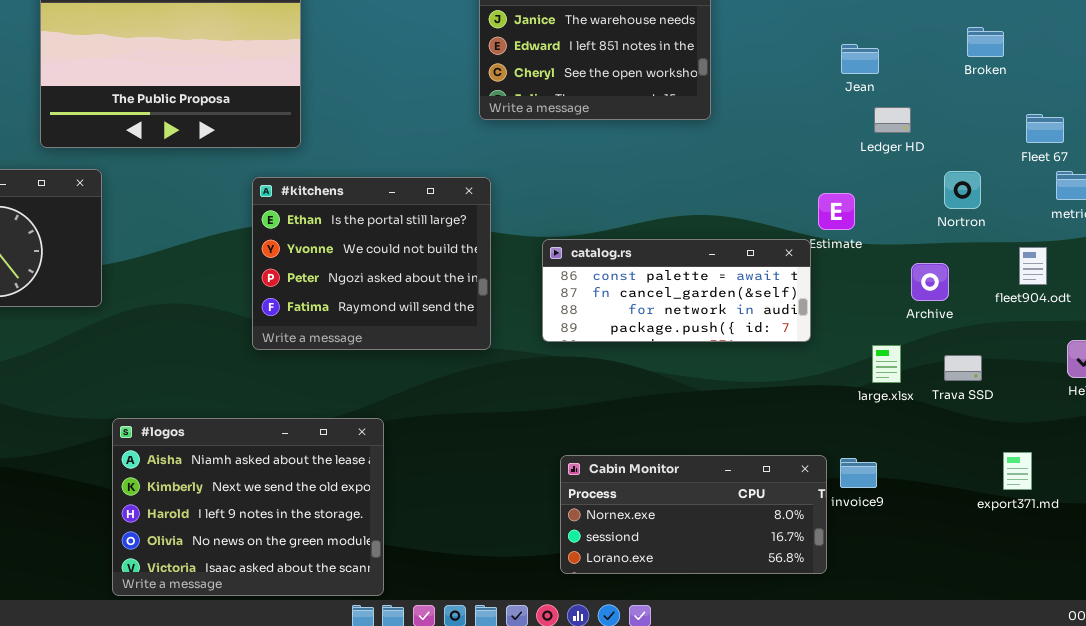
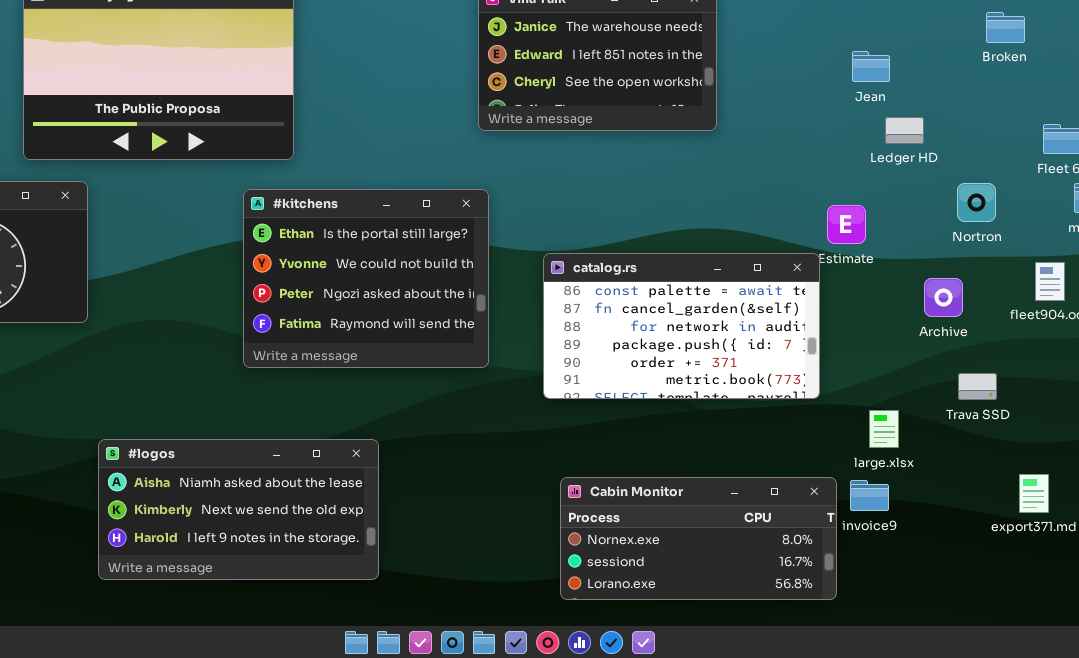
Broken: [967,27,1004,57] -> [986,12,1025,43], moved
catalog.rs: [542,239,811,342] -> [543,253,820,399], resized
large.xlsx: [872,345,901,383] -> [869,410,899,448], moved
#logos: [112,418,384,596] -> [98,439,379,580], resized

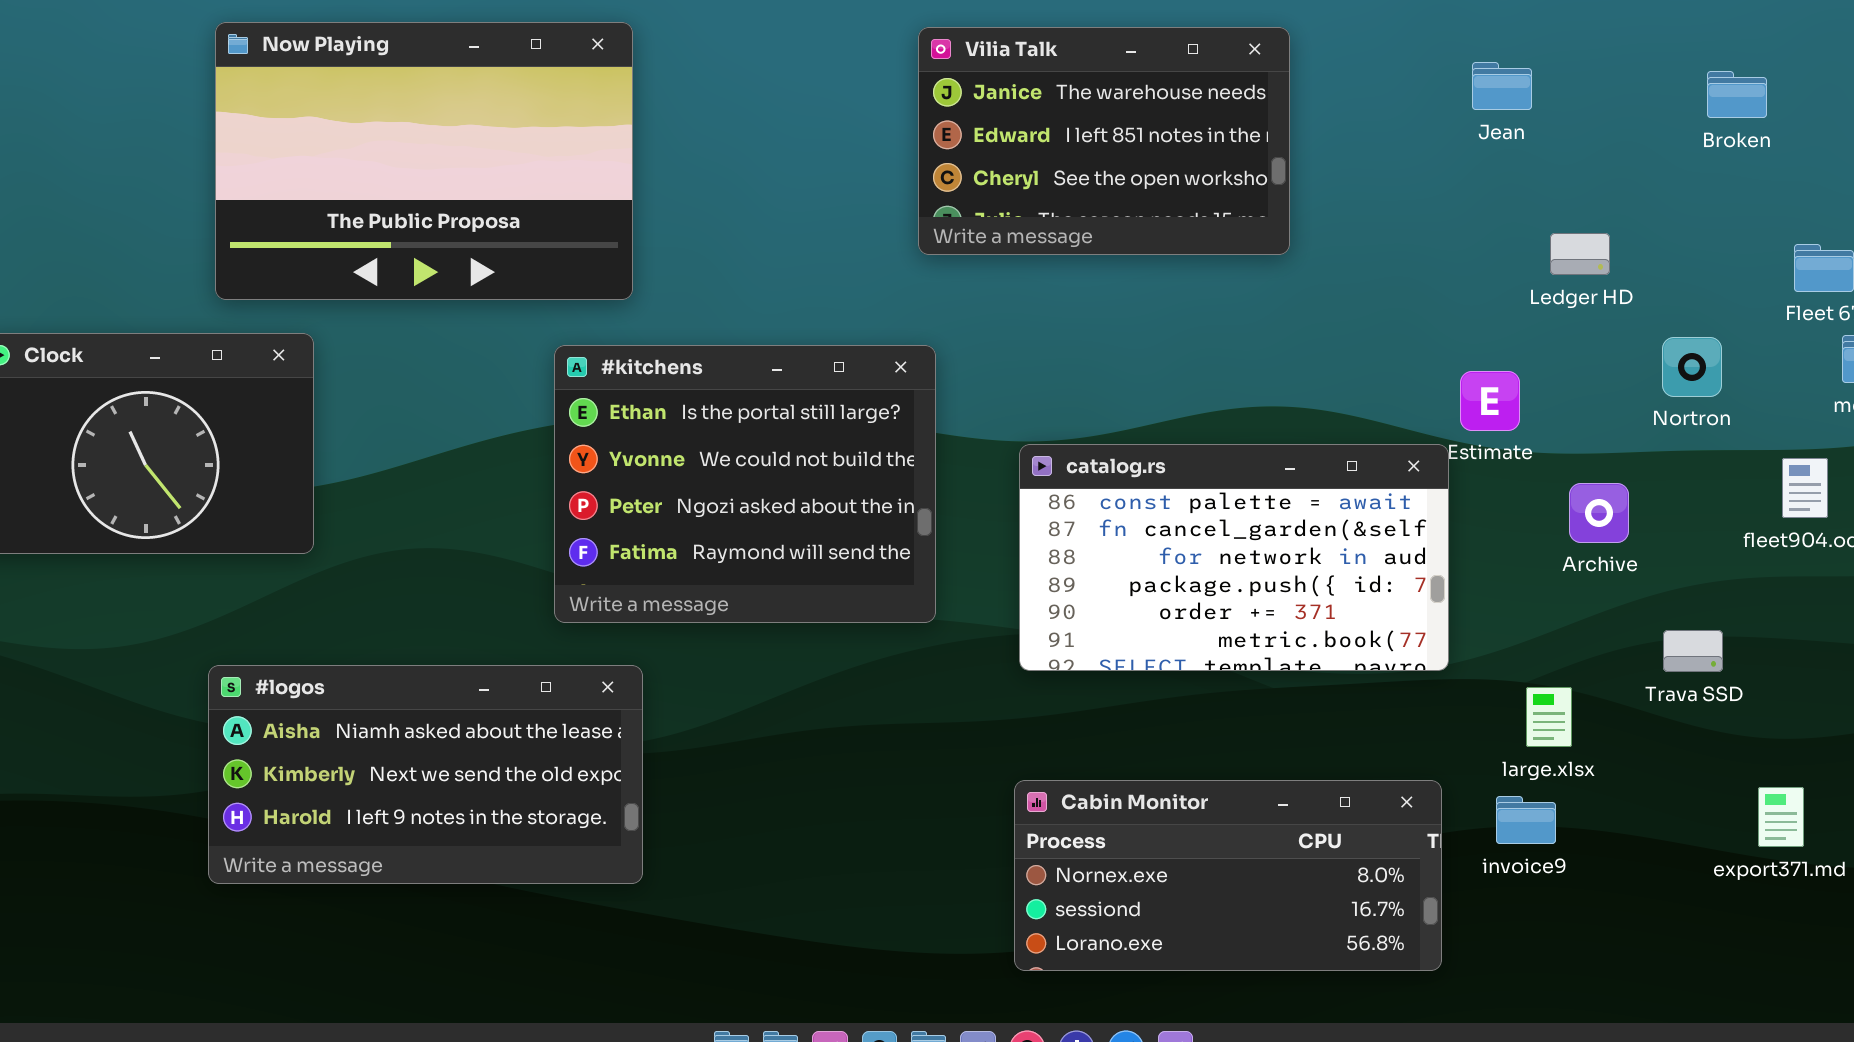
Jean: [852,51,890,82] -> [1472,62,1532,110], moved
Archive: [924,278,963,317] -> [1569,483,1629,543], moved
#logos: [98,439,379,580] -> [208,665,643,884], moved
Cabin Monitor: [560,477,837,600] -> [1014,780,1442,971], moved

